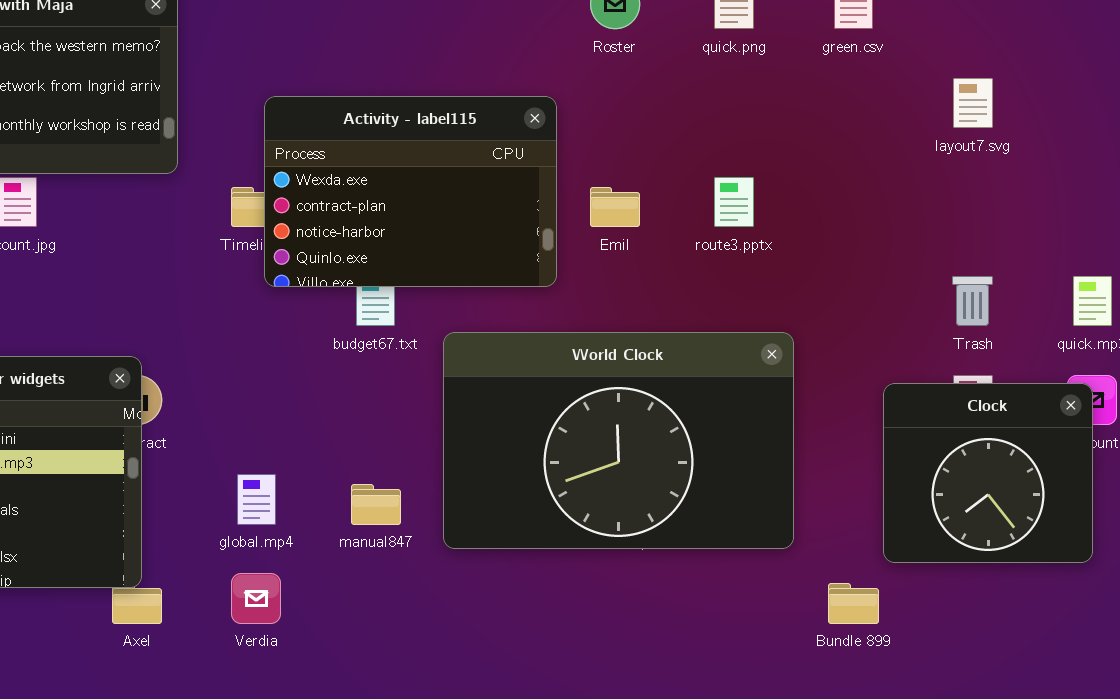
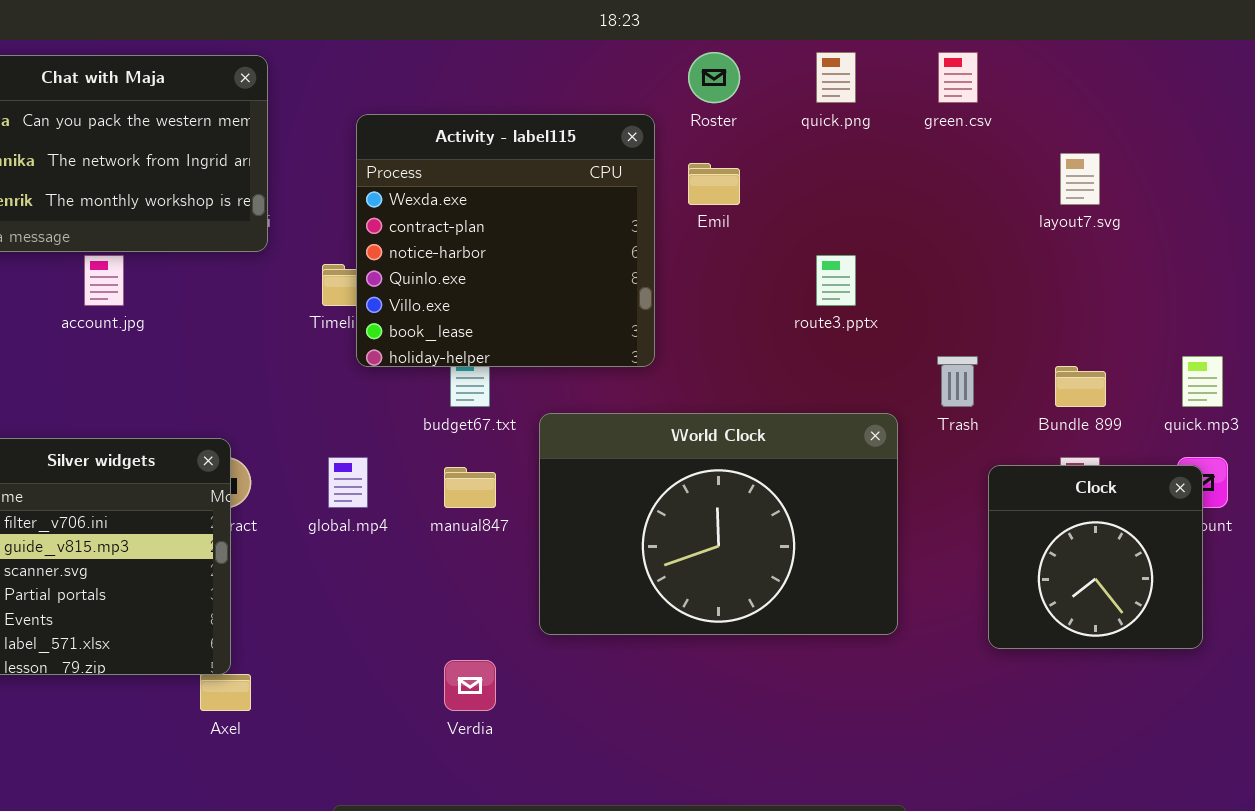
Activity - label115: [264,96,557,287] -> [356,114,655,367], resized
Emil: [590,187,640,227] -> [688,163,740,205], moved
Trash: [952,276,993,326] -> [937,356,978,407], moved
global.mp4: [237,474,276,525] -> [328,457,368,508], moved
manual847: [351,484,401,525] -> [444,467,496,508], moved
Verdia: [231,573,281,624] -> [444,660,496,711], moved
Bundle 899: [828,583,879,624] -> [1055,366,1106,407], moved

